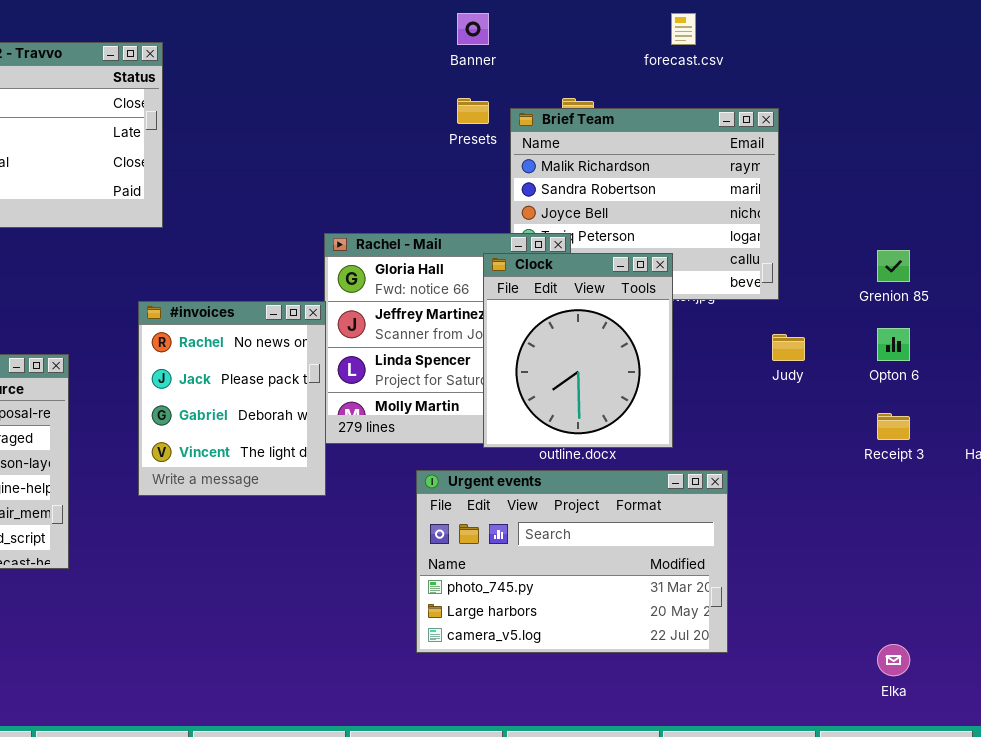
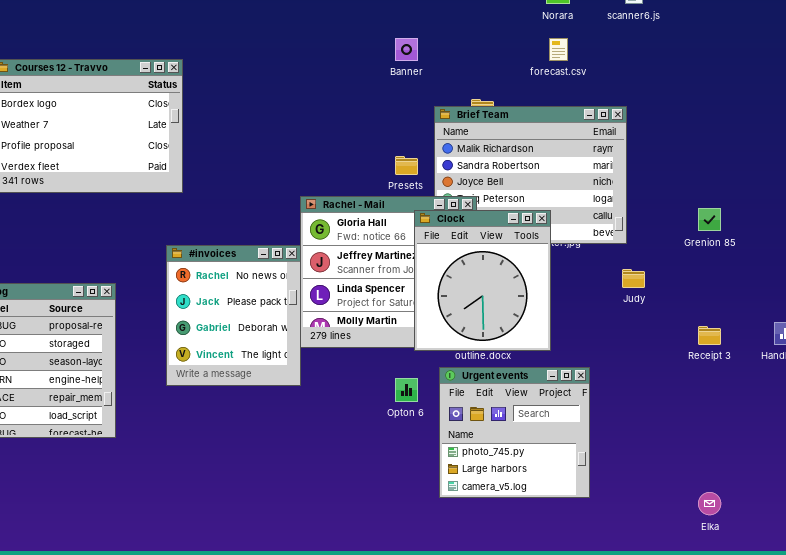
Presets: [457,98,489,124] -> [395,156,418,175], moved
Opton 6: [877,328,910,361] -> [395,378,418,402], moved
Urgent events: [416,470,728,653] -> [439,367,590,498], resized

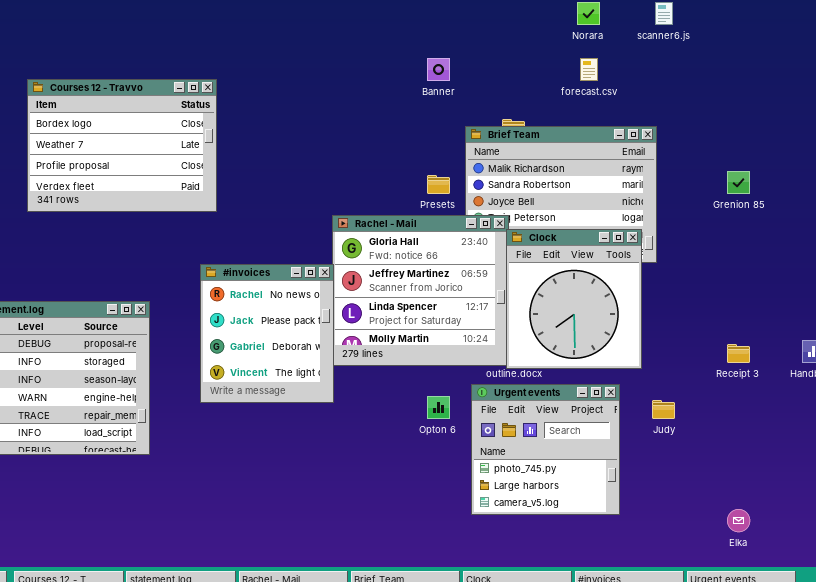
Grenion 85: [698,208,721,231] -> [727,171,750,194], moved
Clock: [414,210,551,351] -> [506,229,642,369], moved
Judy: [622,269,645,288] -> [652,400,675,419], moved

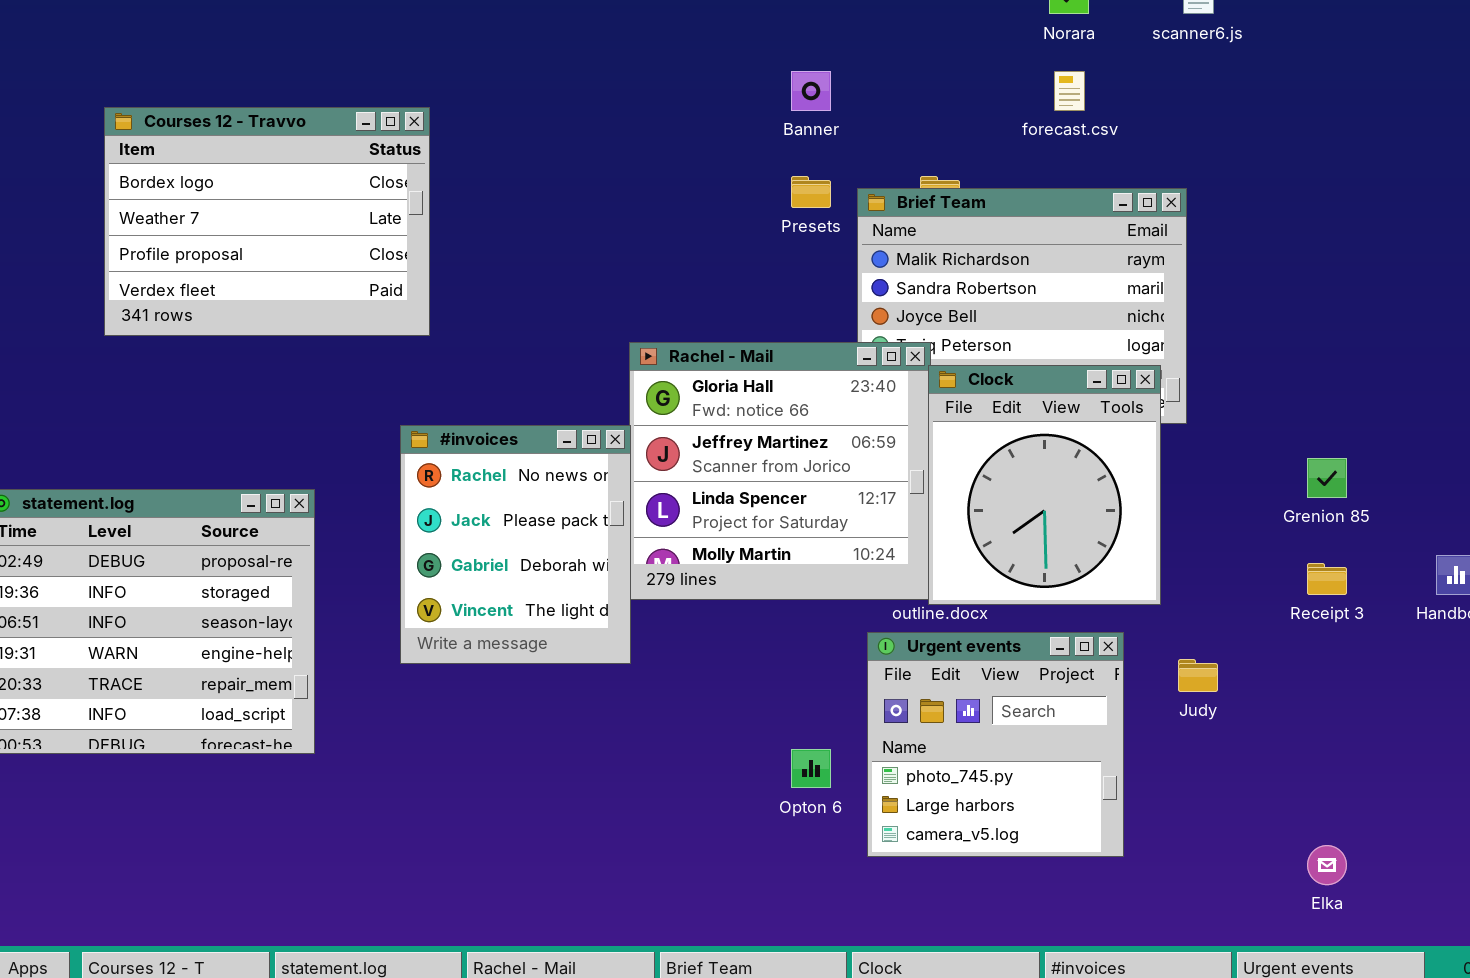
Grenion 85: [727,171,750,194] -> [1307,458,1347,498], moved
Presets: [427,175,450,194] -> [791,176,831,208], moved
Opton 6: [427,396,450,419] -> [791,749,831,788], moved

